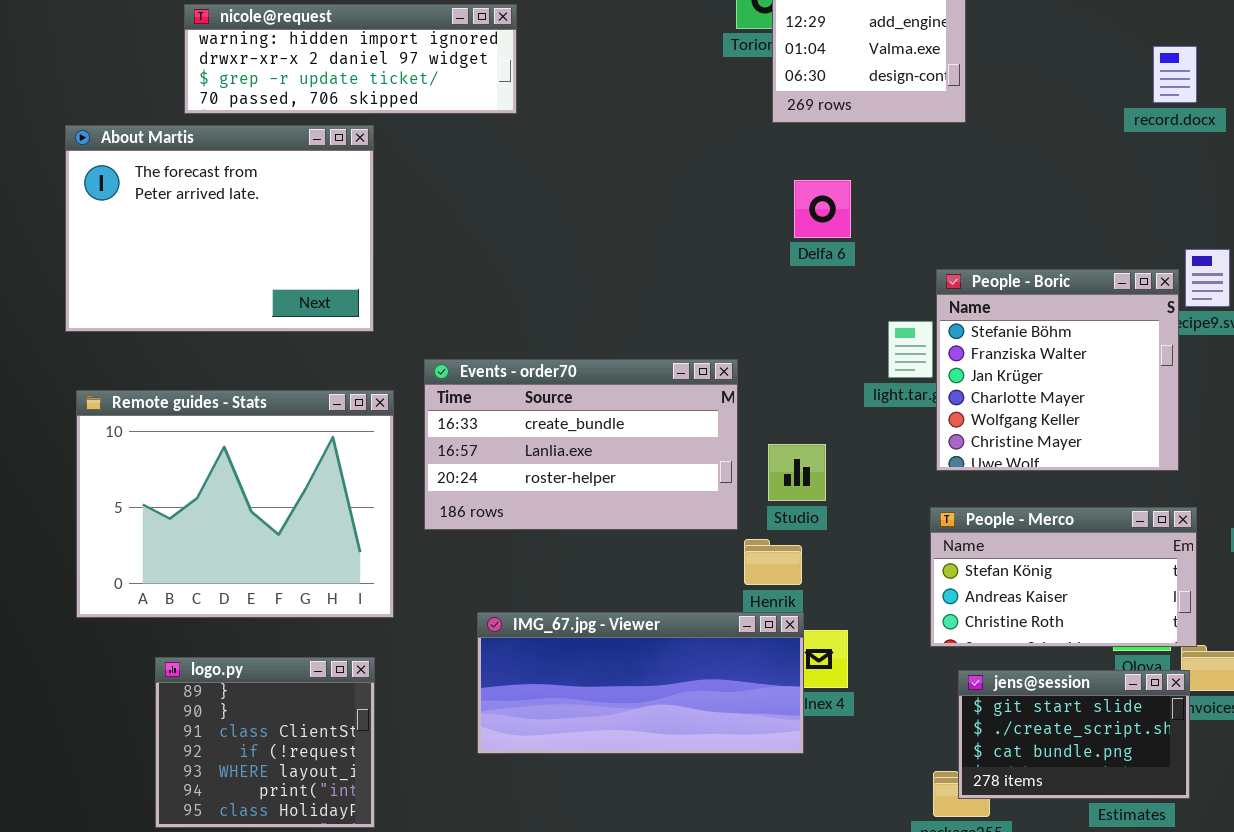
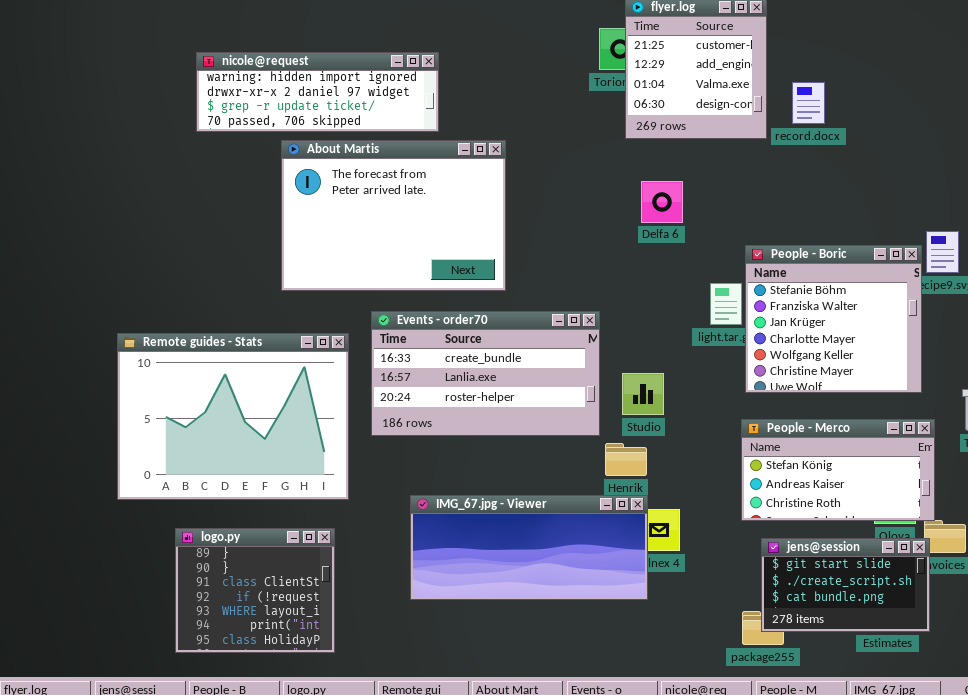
record.docx: [1153,46,1197,103] -> [792,82,825,124], moved
About Martis: [65,125,374,332] -> [281,140,506,291], moved

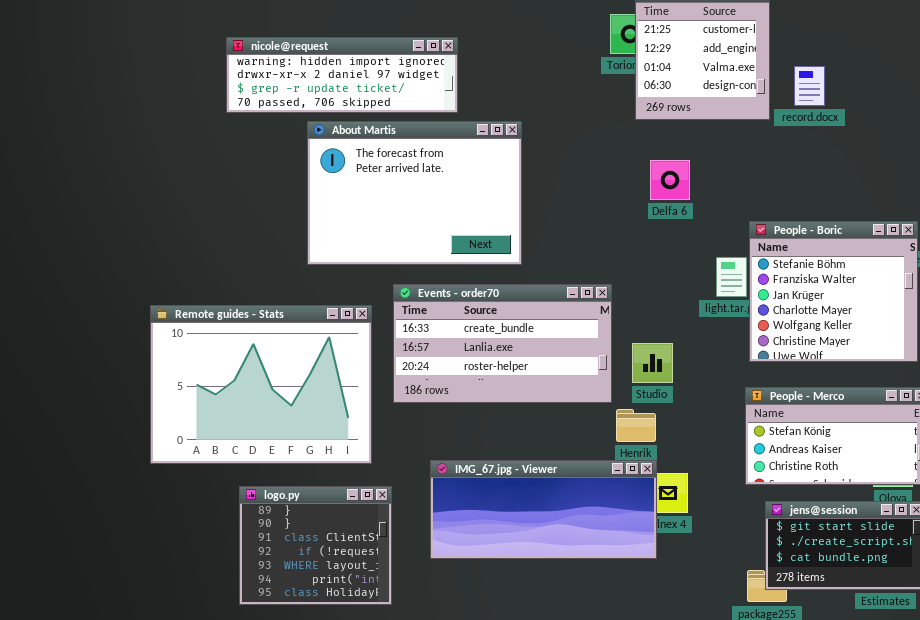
logo.py: [175,528,335,653] -> [239,486,392,605], moved

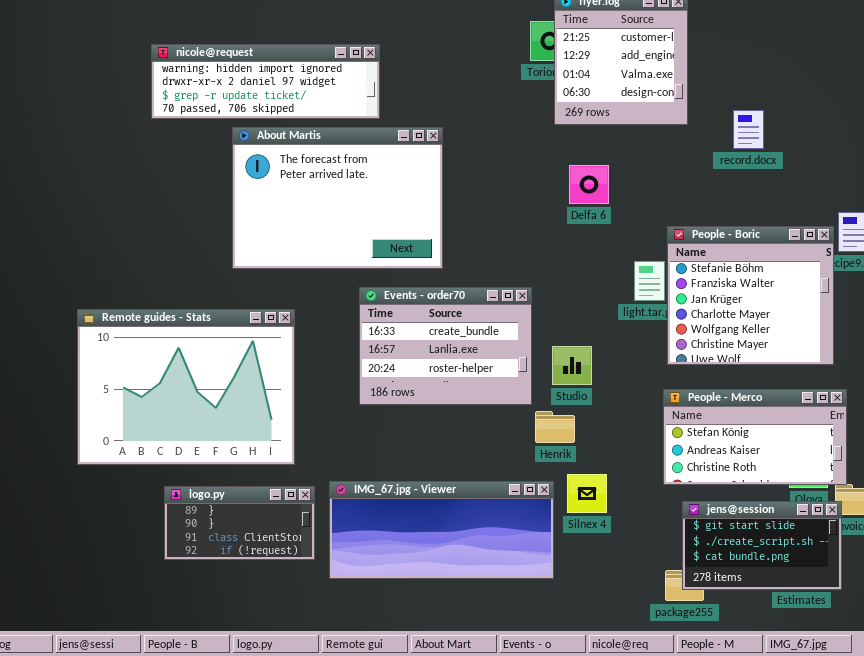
record.docx: [794,66,825,106] -> [733,110,764,149], moved
Events - order70: [393,284,612,403] -> [359,287,532,405], resized
IMG_67.jpg - Viewer: [430,460,657,559] -> [329,481,554,579], moved
logo.py: [239,486,392,605] -> [164,486,315,560], resized

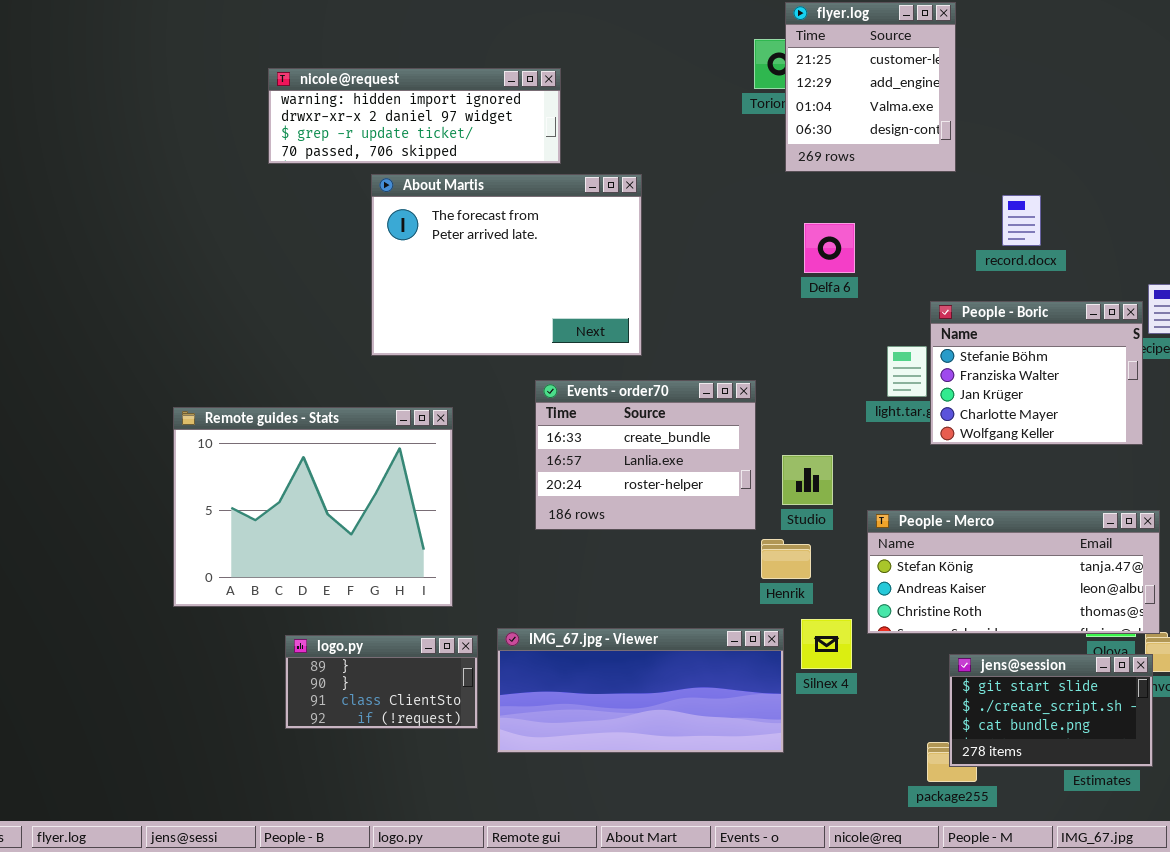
record.docx: [733,110,764,149] -> [1002,195,1041,246], moved
People - Boric: [667,226,834,365] -> [930,301,1143,445], resized
People - Merco: [663,389,847,485] -> [867,510,1160,634], resized

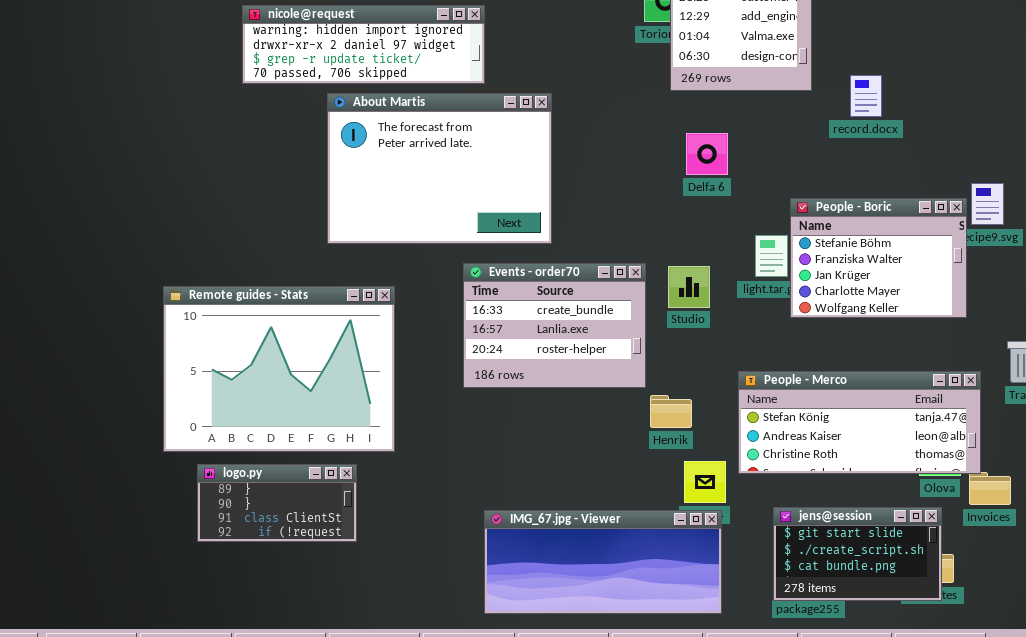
record.docx: [1002,195,1041,246] -> [850,75,882,117], moved
Studio: [782,455,833,505] -> [668,266,710,308], moved
IMG_67.jpg - Viewer: [497,628,784,753] -> [484,510,722,614], moved
logo.py: [285,635,478,729] -> [197,464,357,542], moved
jens@session: [949,654,1153,767] -> [773,507,942,601], moved

